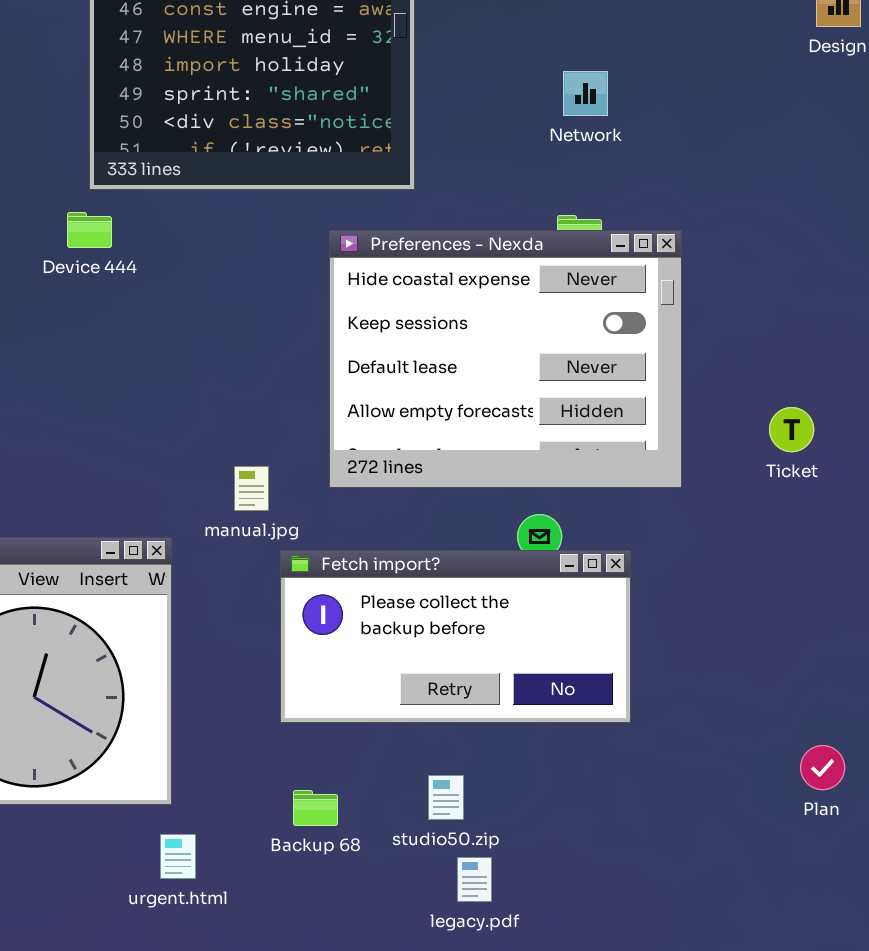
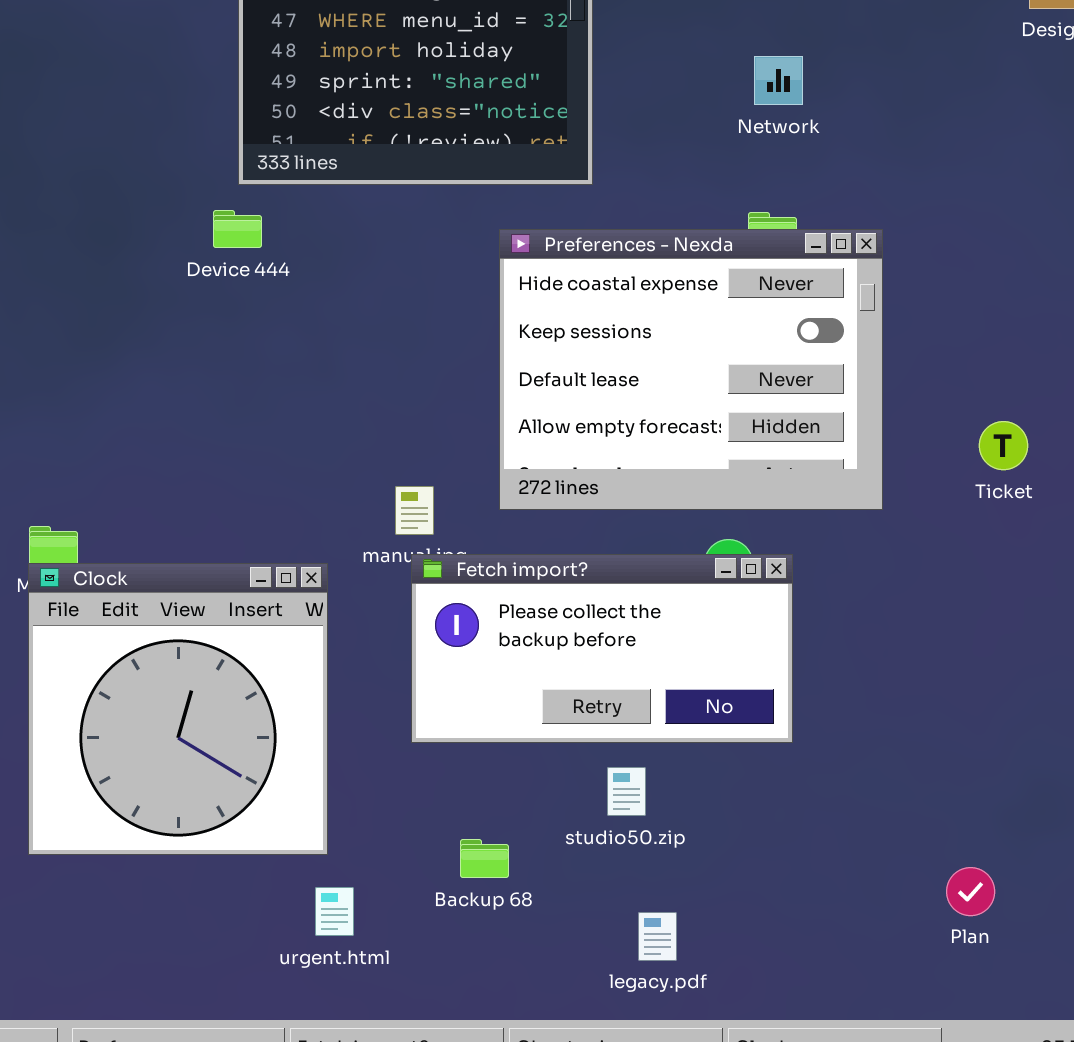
Fetch import?: [280,550,631,723] -> [411,554,793,743], moved
Plan: [800,745,845,790] -> [946,867,995,916], moved
studio50.zip: [428,775,464,820] -> [607,767,646,816], moved

